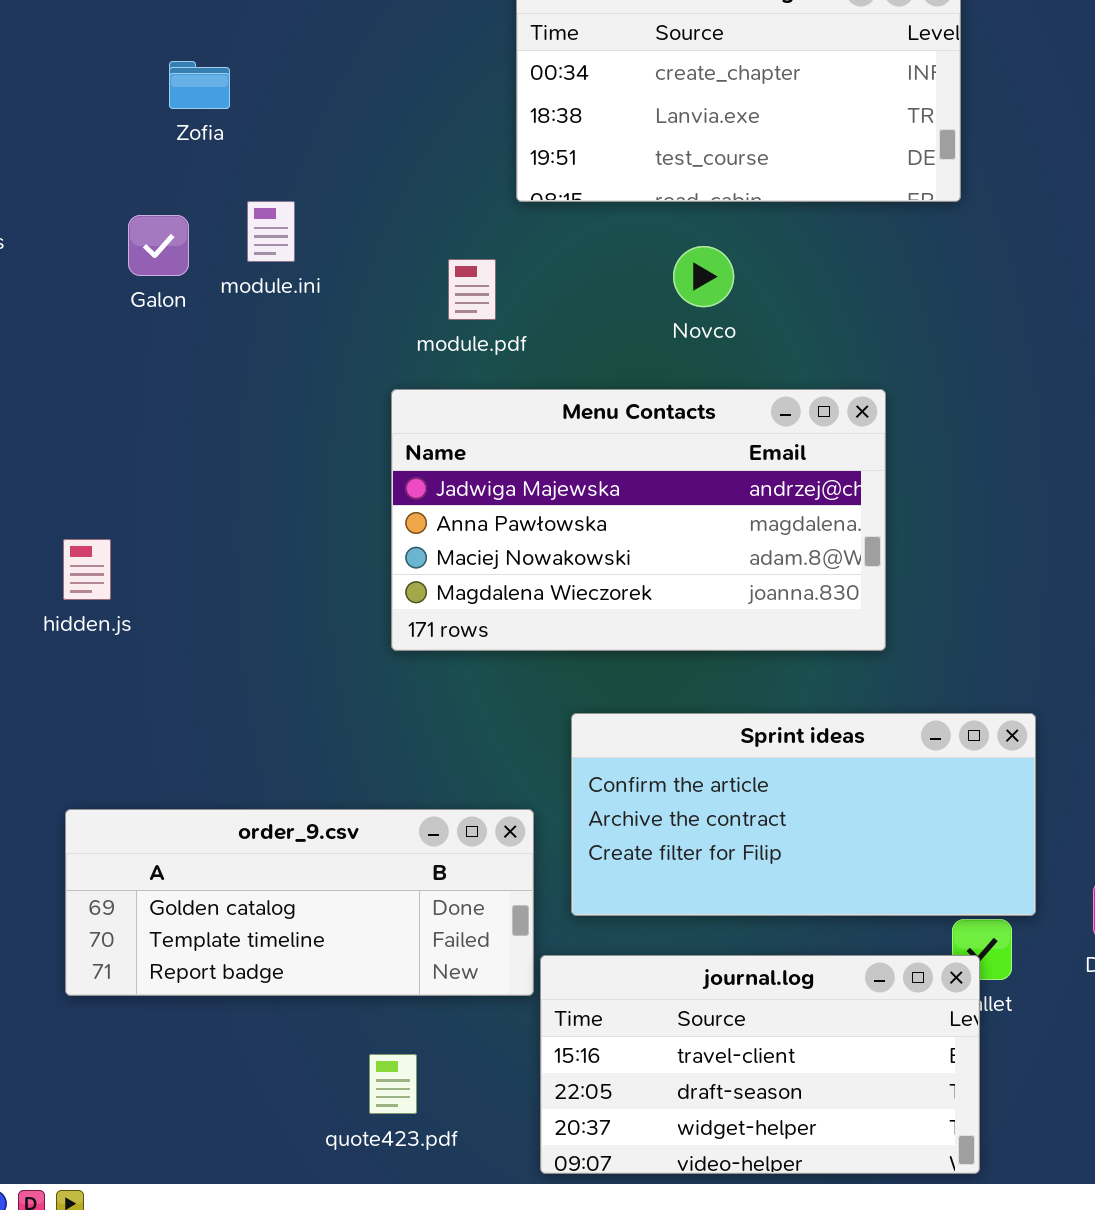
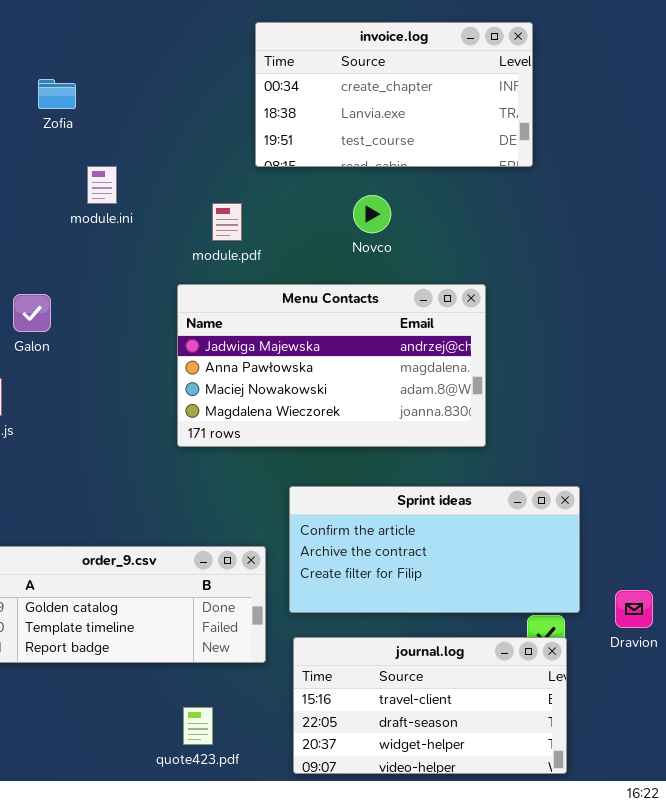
Galon: [128,215,189,276] -> [13,294,51,332], moved
journal.log: [540,955,980,1174] -> [293,637,567,774], moved
quote423.pdf: [369,1054,417,1114] -> [183,707,213,745], moved

